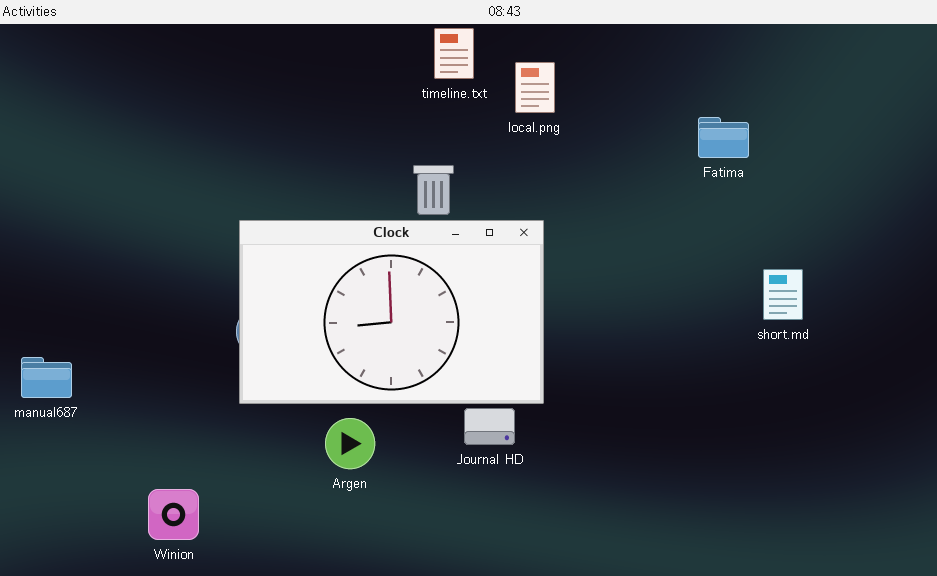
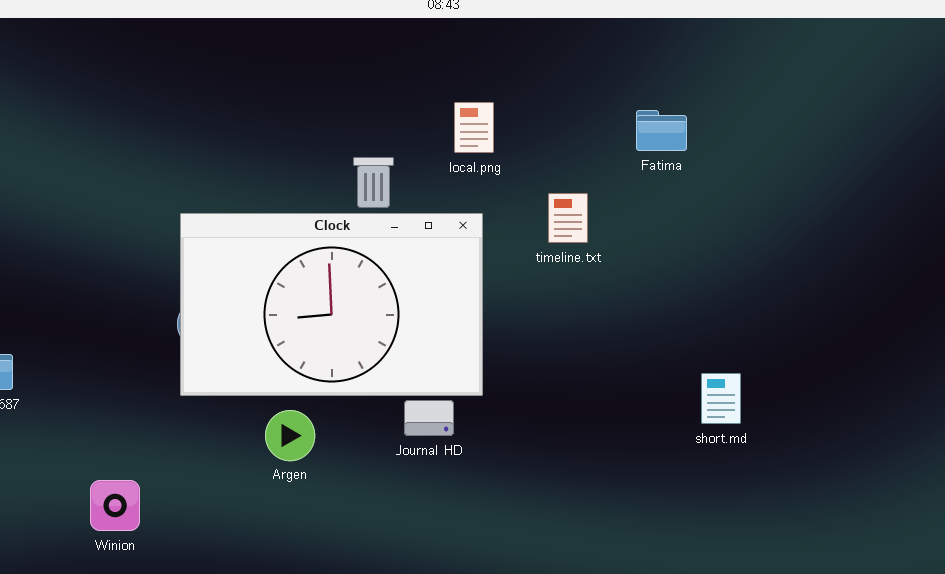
timeline.txt: [434,28,474,79] -> [548,193,588,243], moved
local.png: [515,62,555,113] -> [454,102,494,153], moved
short.md: [763,269,803,320] -> [701,373,741,424], moved

